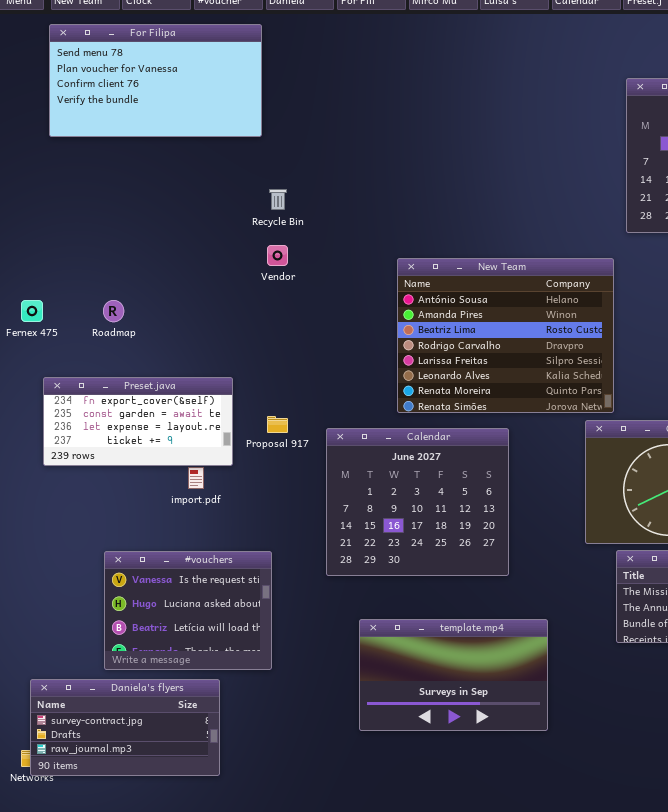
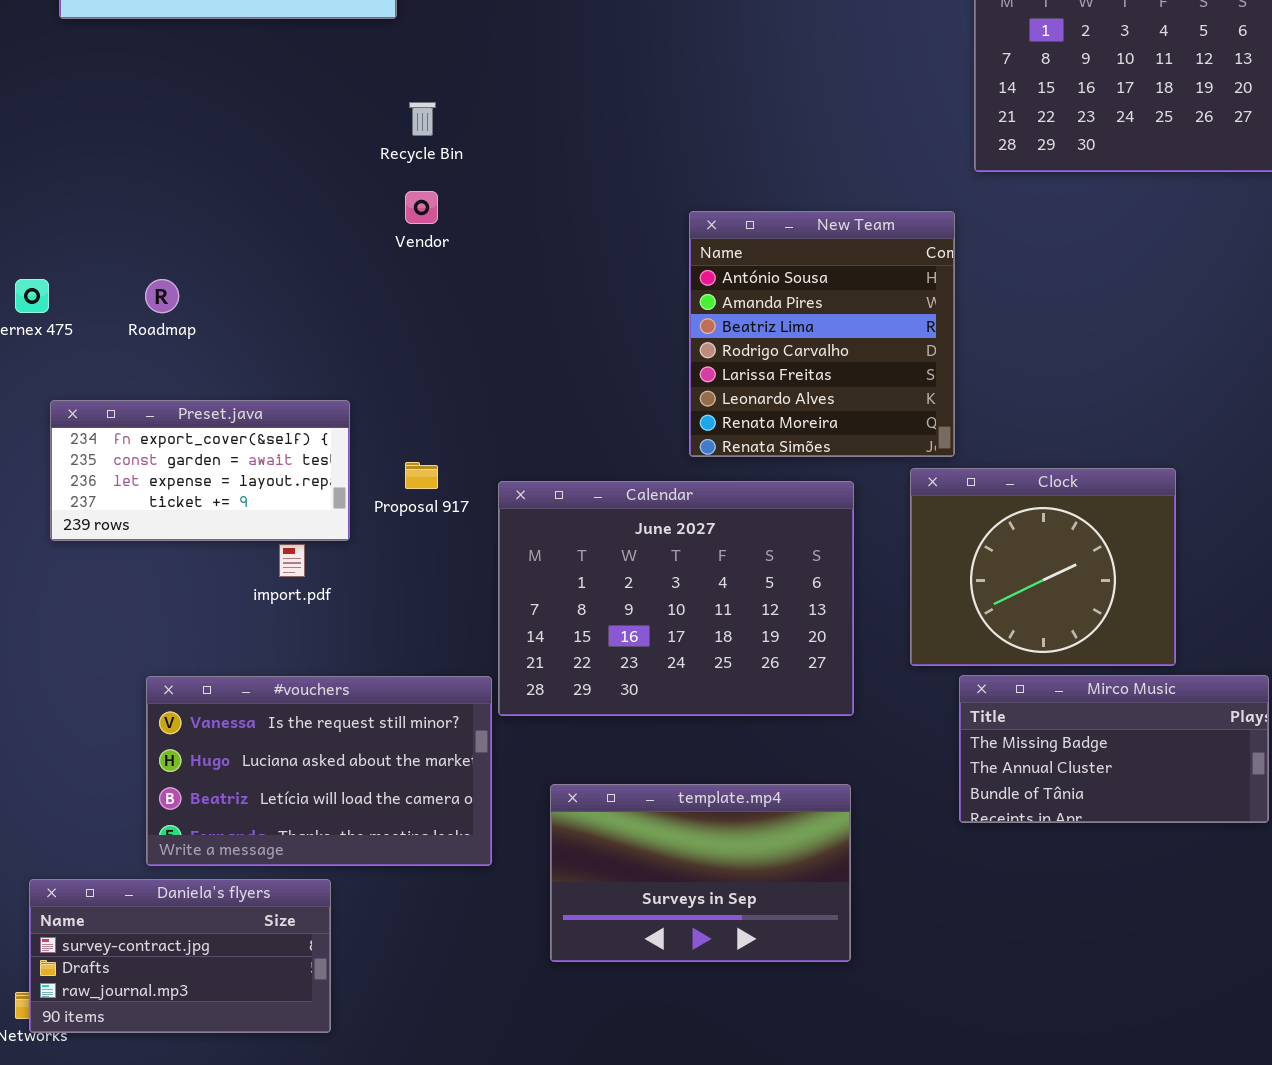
New Team: [397,258,614,413] -> [689,211,955,457], resized
Calendar: [326,428,509,576] -> [498,481,854,716], resized
#vouchers: [104,551,272,670] -> [146,676,492,866], resized

